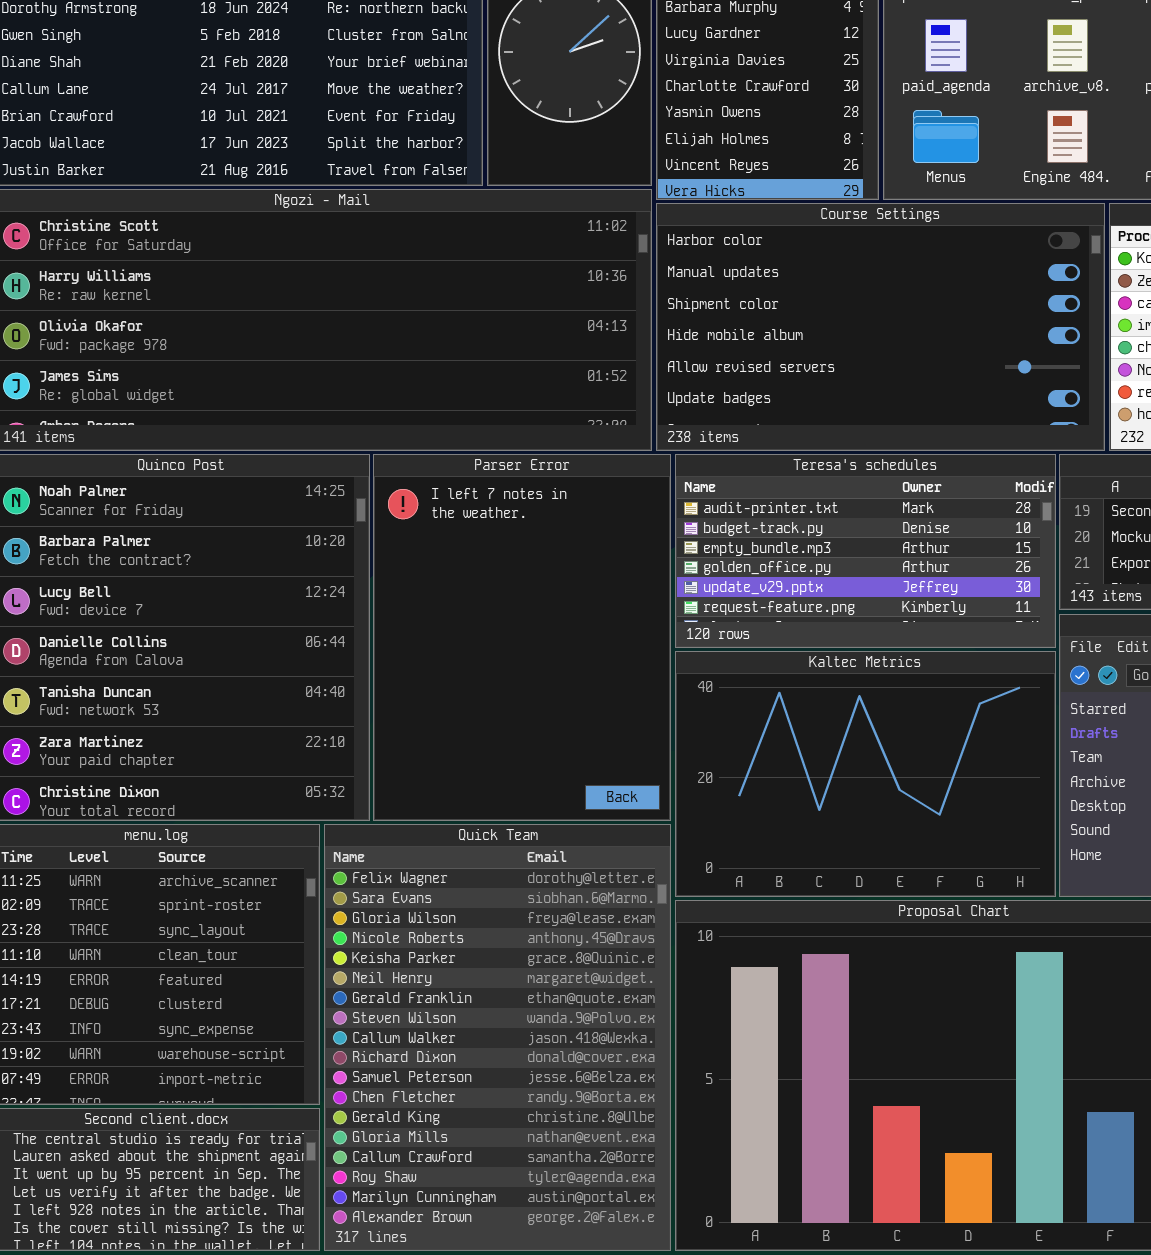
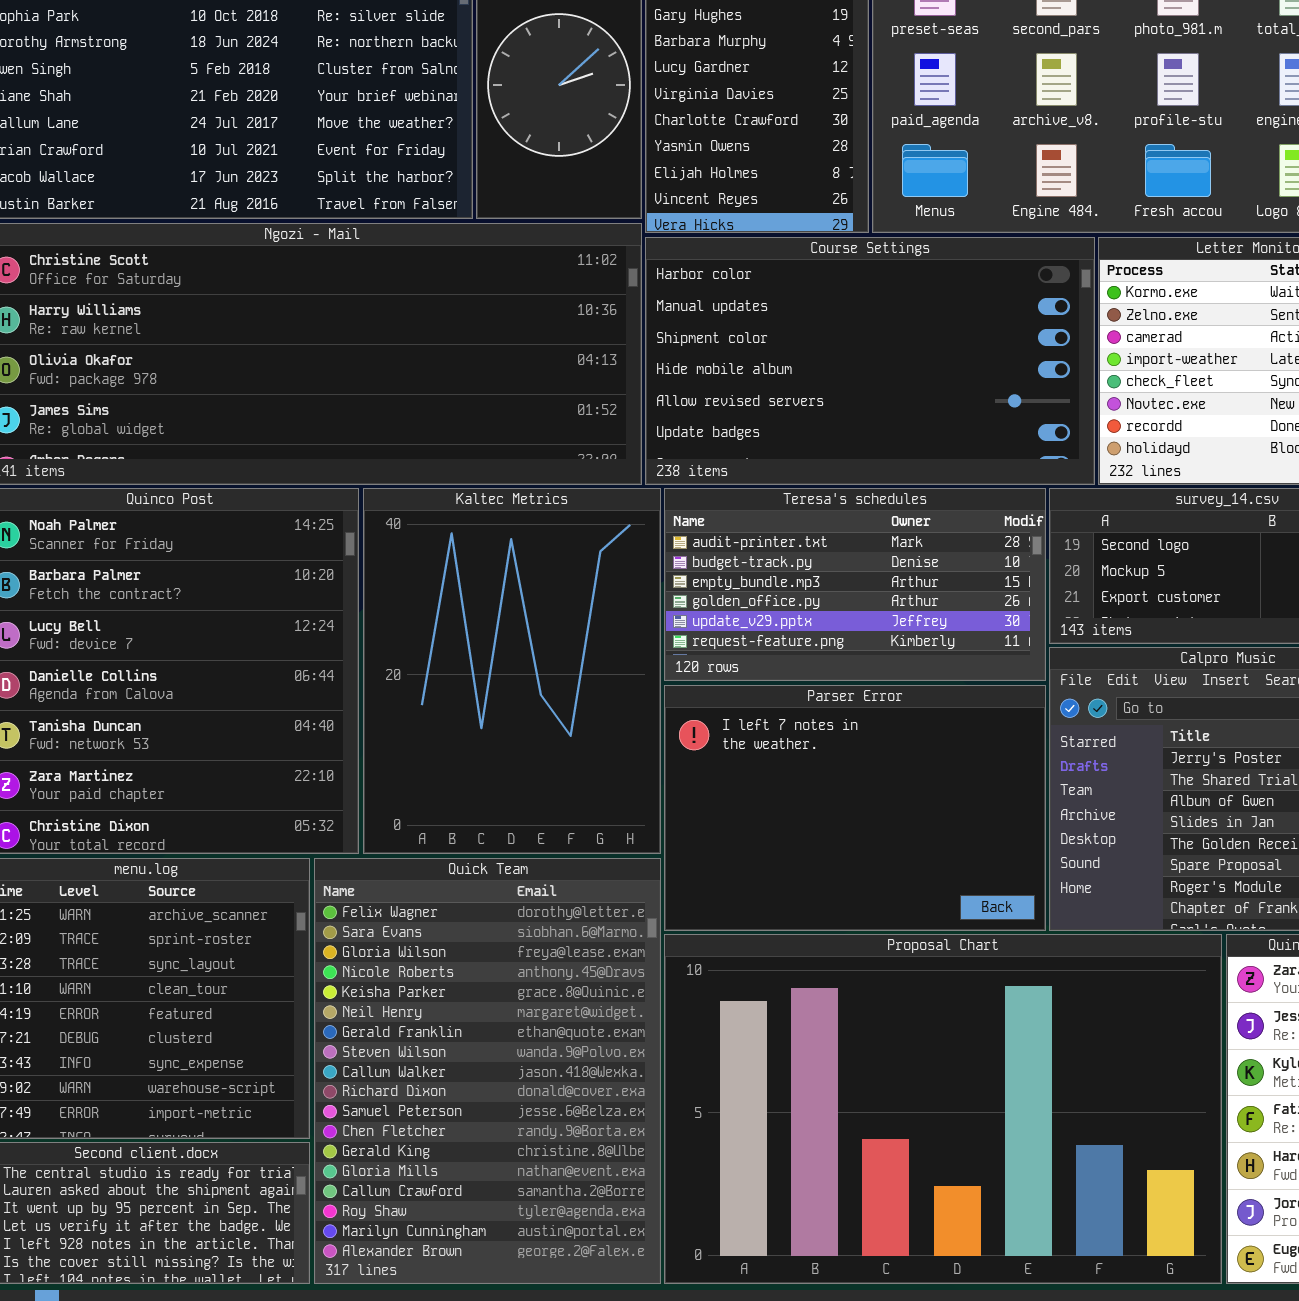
Parser Error: [373,454,671,821] -> [664,685,1046,931], moved, resized
Kaltec Metrics: [675,651,1056,897] -> [363,488,661,854], moved, resized

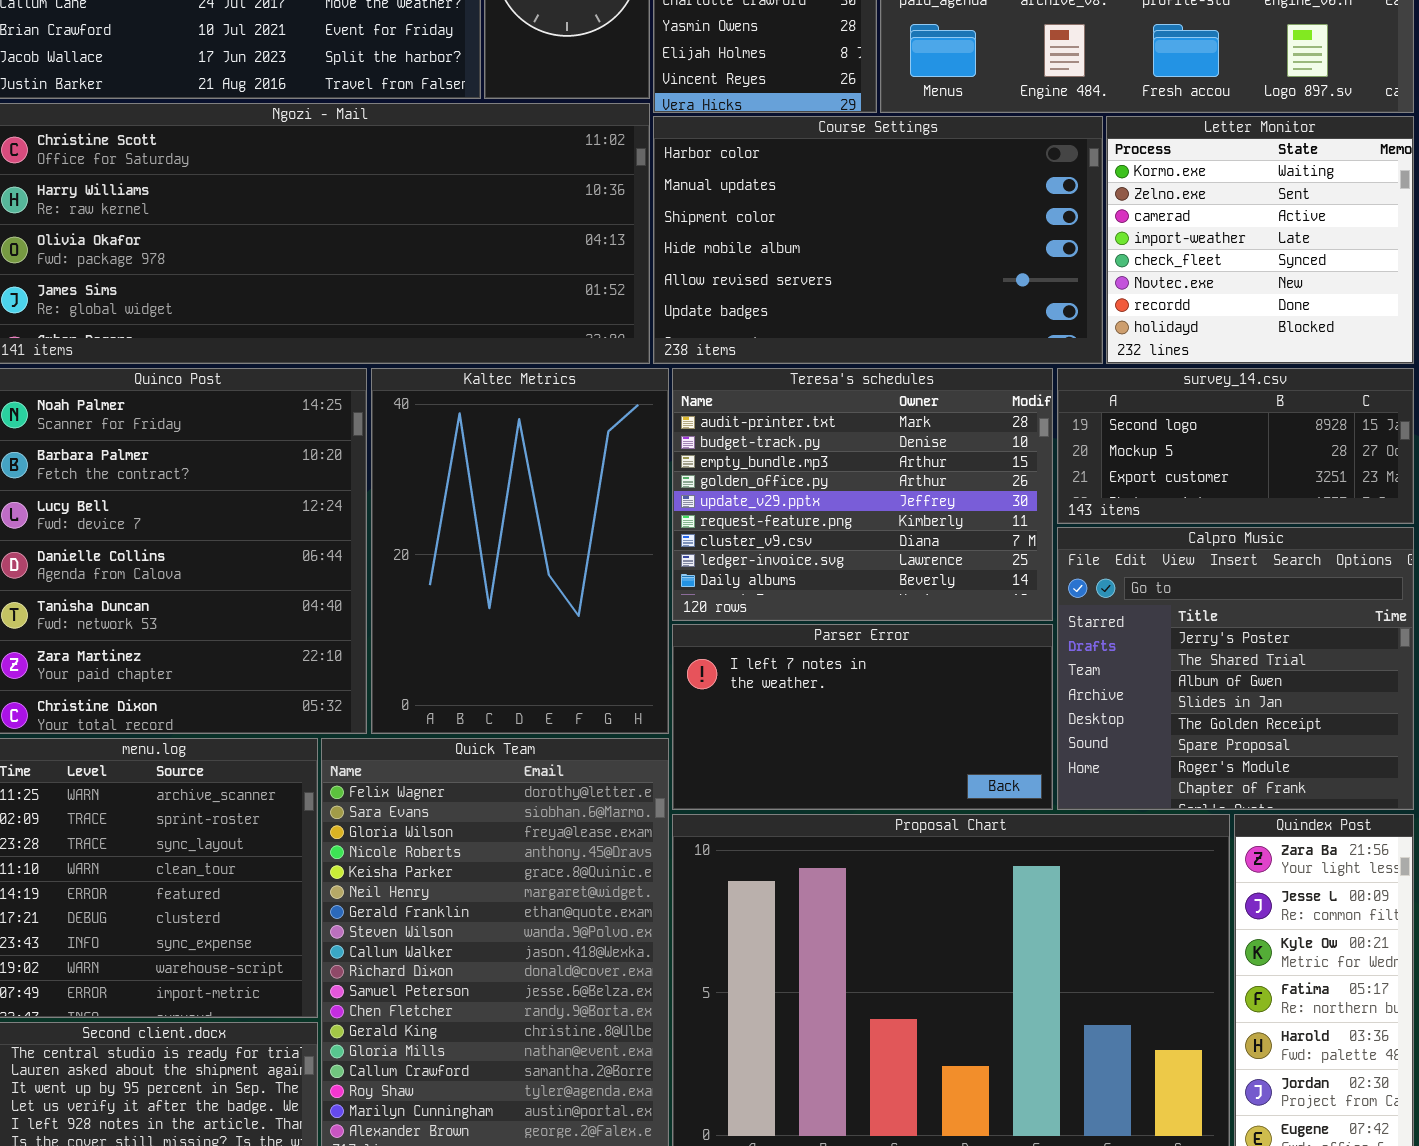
Teresa's schedules: [664,488,1046,681] -> [672,368,1053,621], resized
Parser Error: [664,685,1046,931] -> [672,624,1053,810], resized

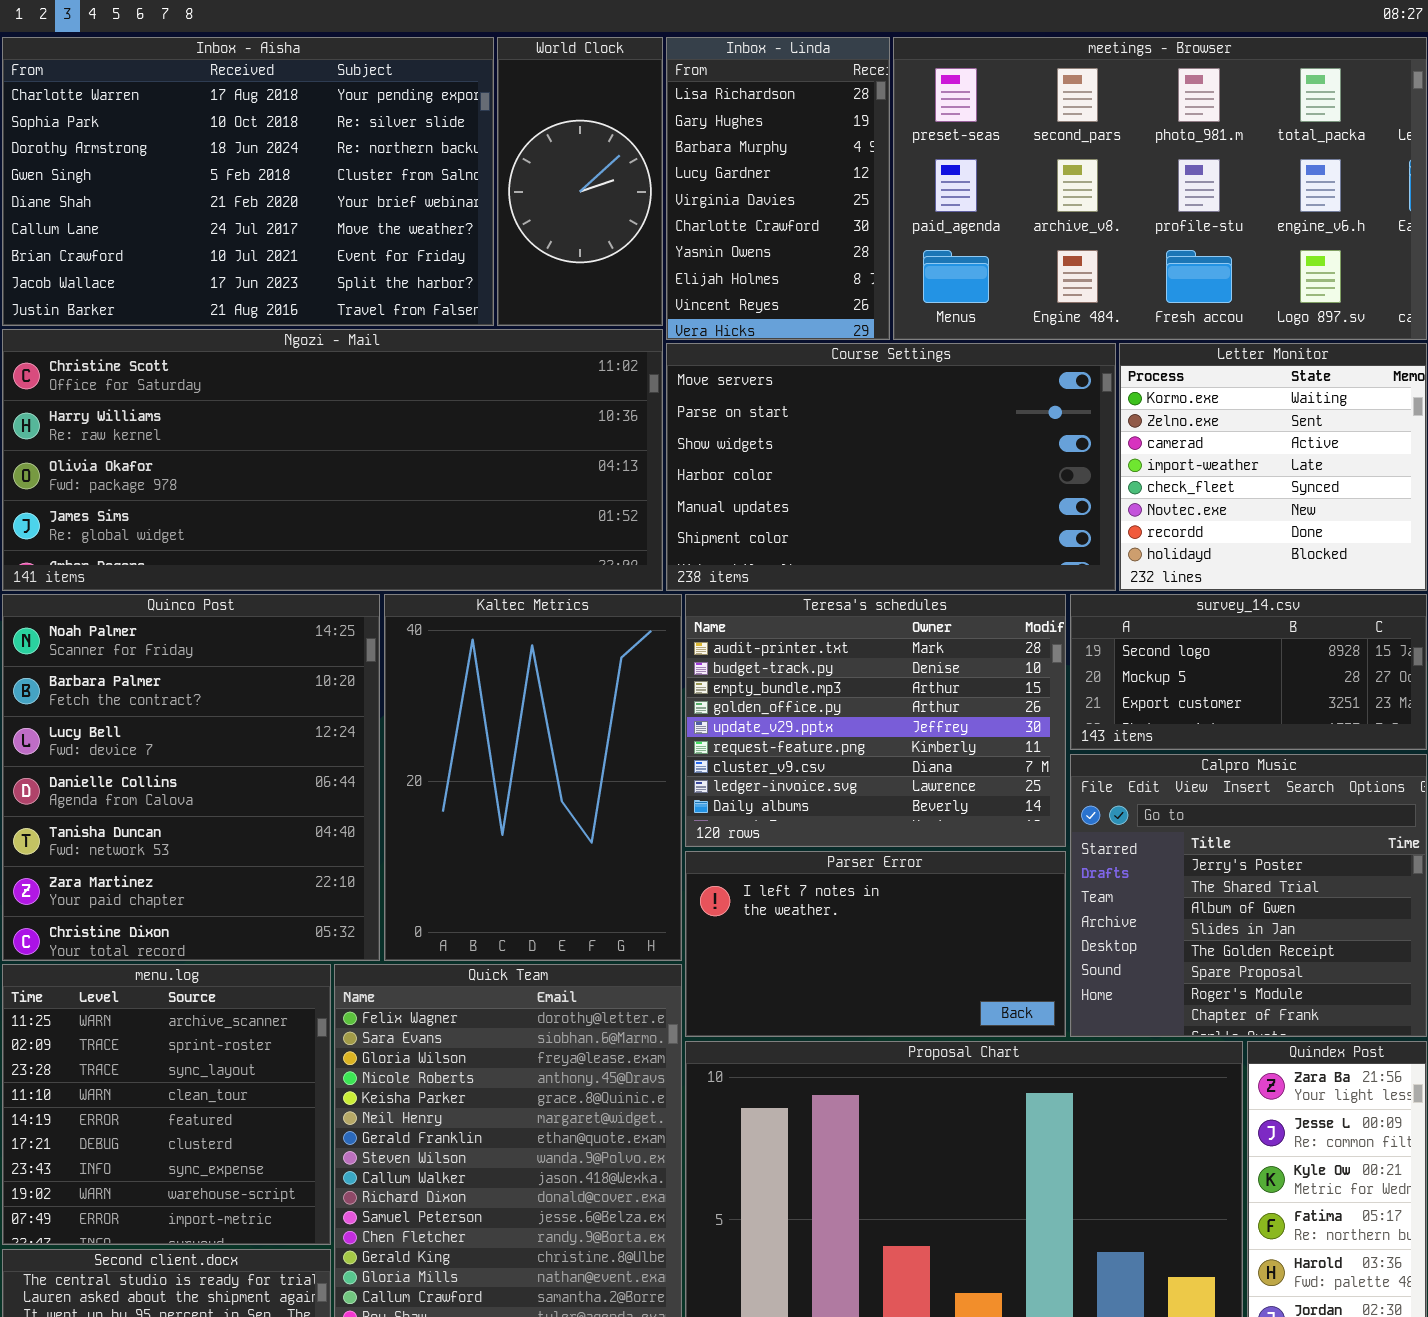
Course Settings: [653,116,1103,364] -> [666,343,1116,591], scrolled up 3 rows

